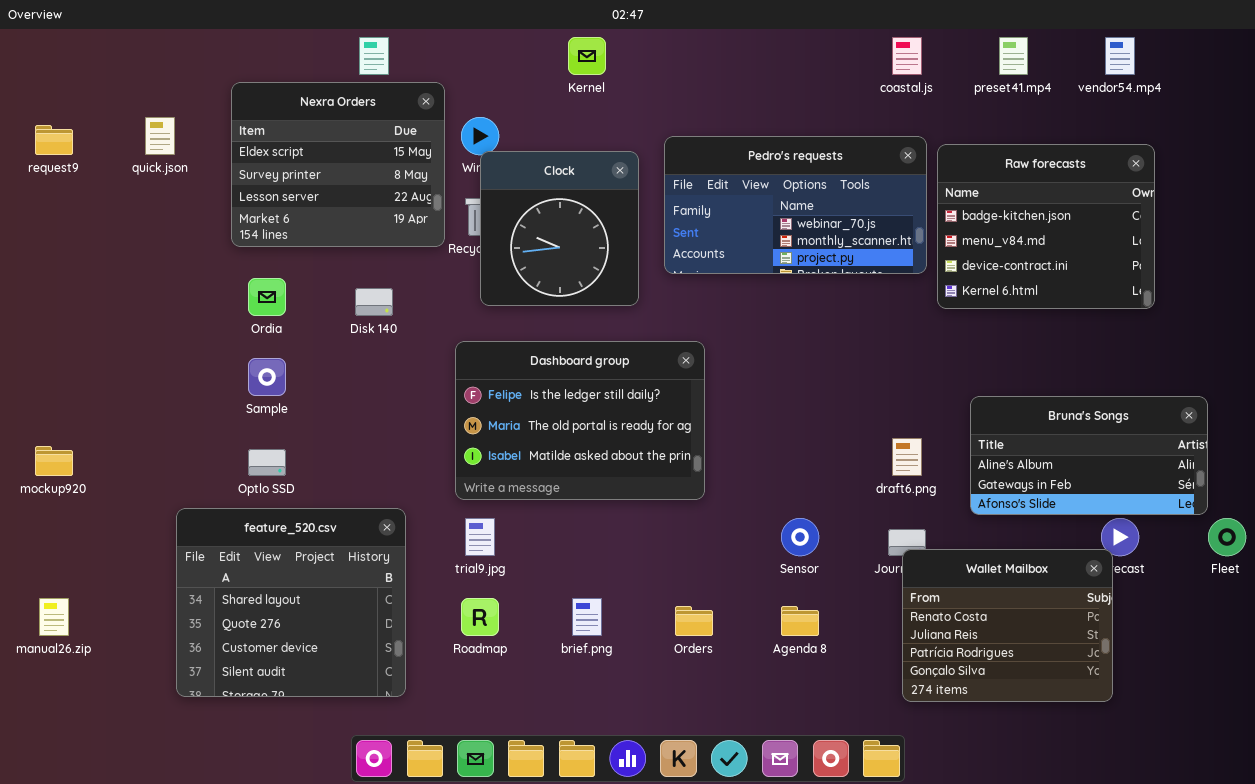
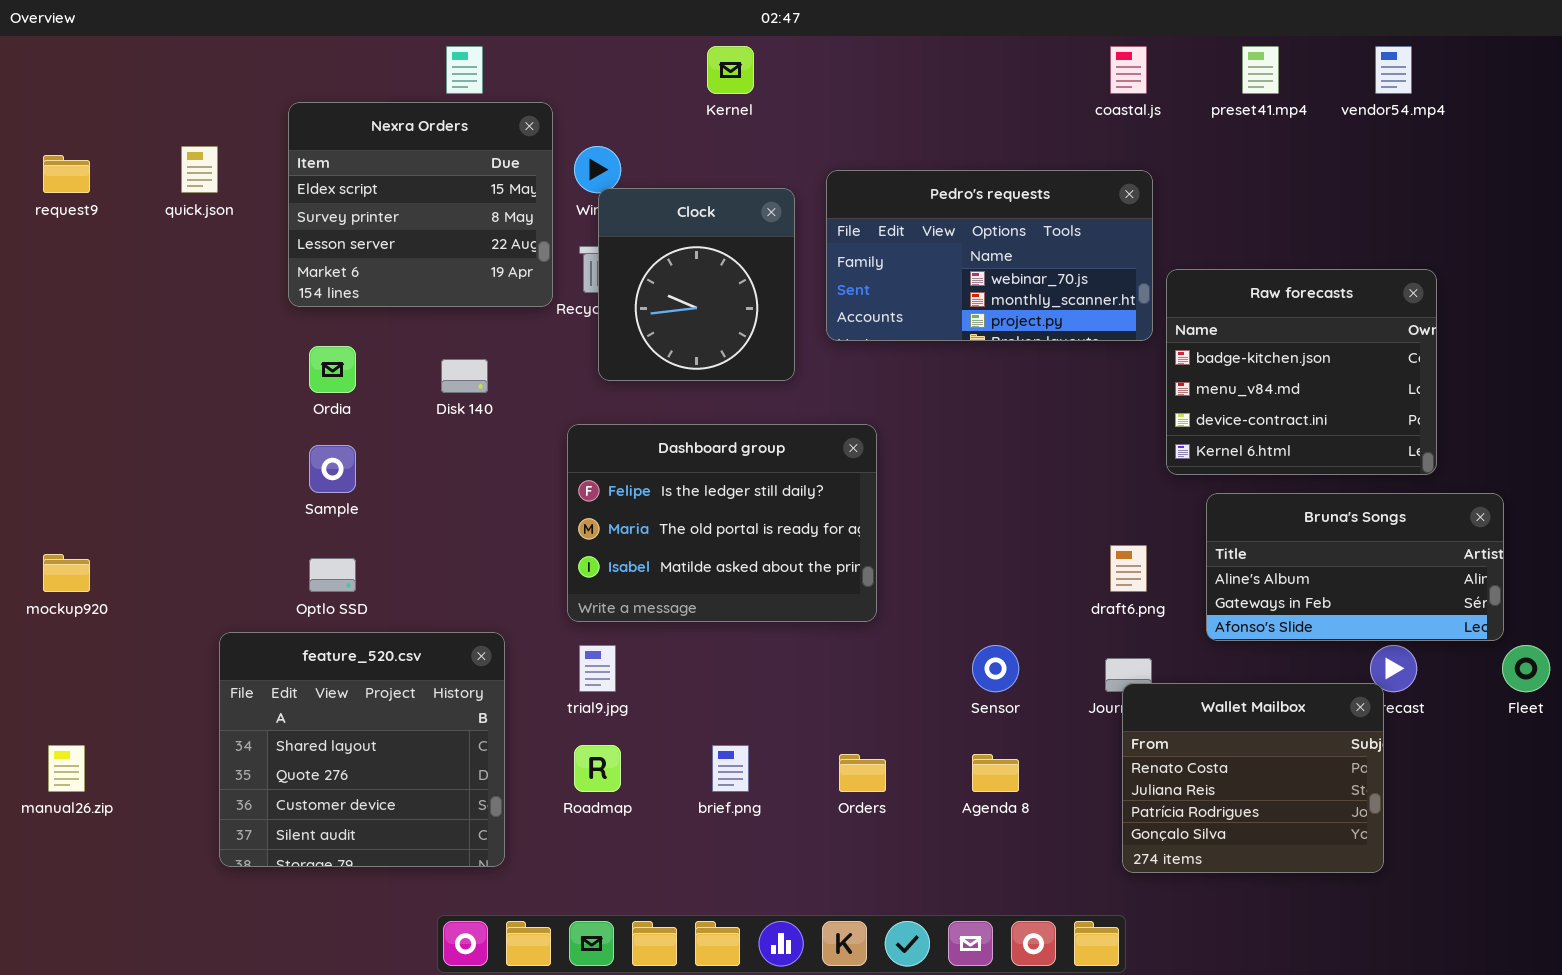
Raw forecasts: [937,144,1155,309] -> [1166,269,1437,475], moved

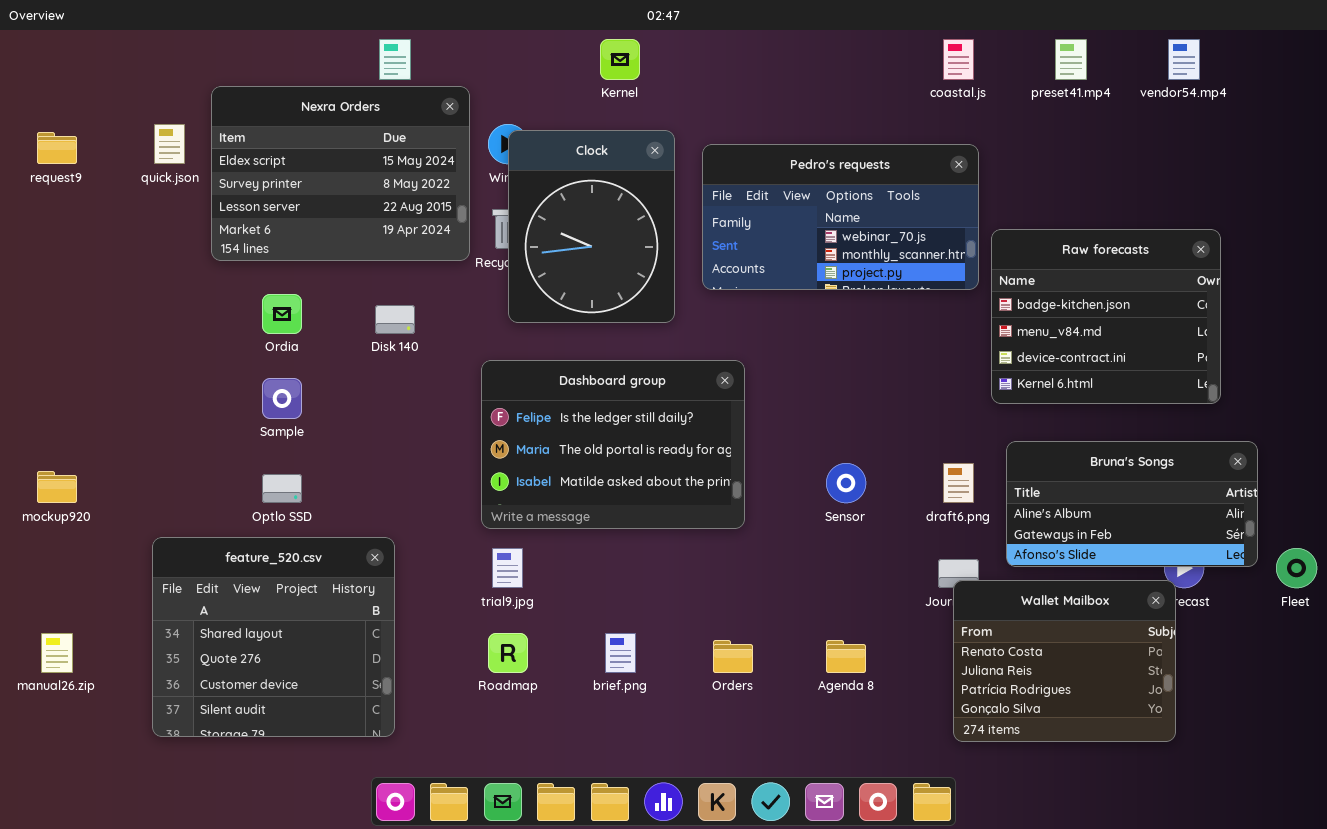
Nexra Orders: [288,102,553,307] -> [211,86,470,261], resized
Clock: [598,188,795,381] -> [508,130,675,323], resized
Bruna's Songs: [1206,493,1504,641] -> [1006,441,1258,567], moved
feature_520.csv: [219,632,505,867] -> [152,537,395,737], moved
Sensor: [972,645,1019,692] -> [826,463,866,503], moved

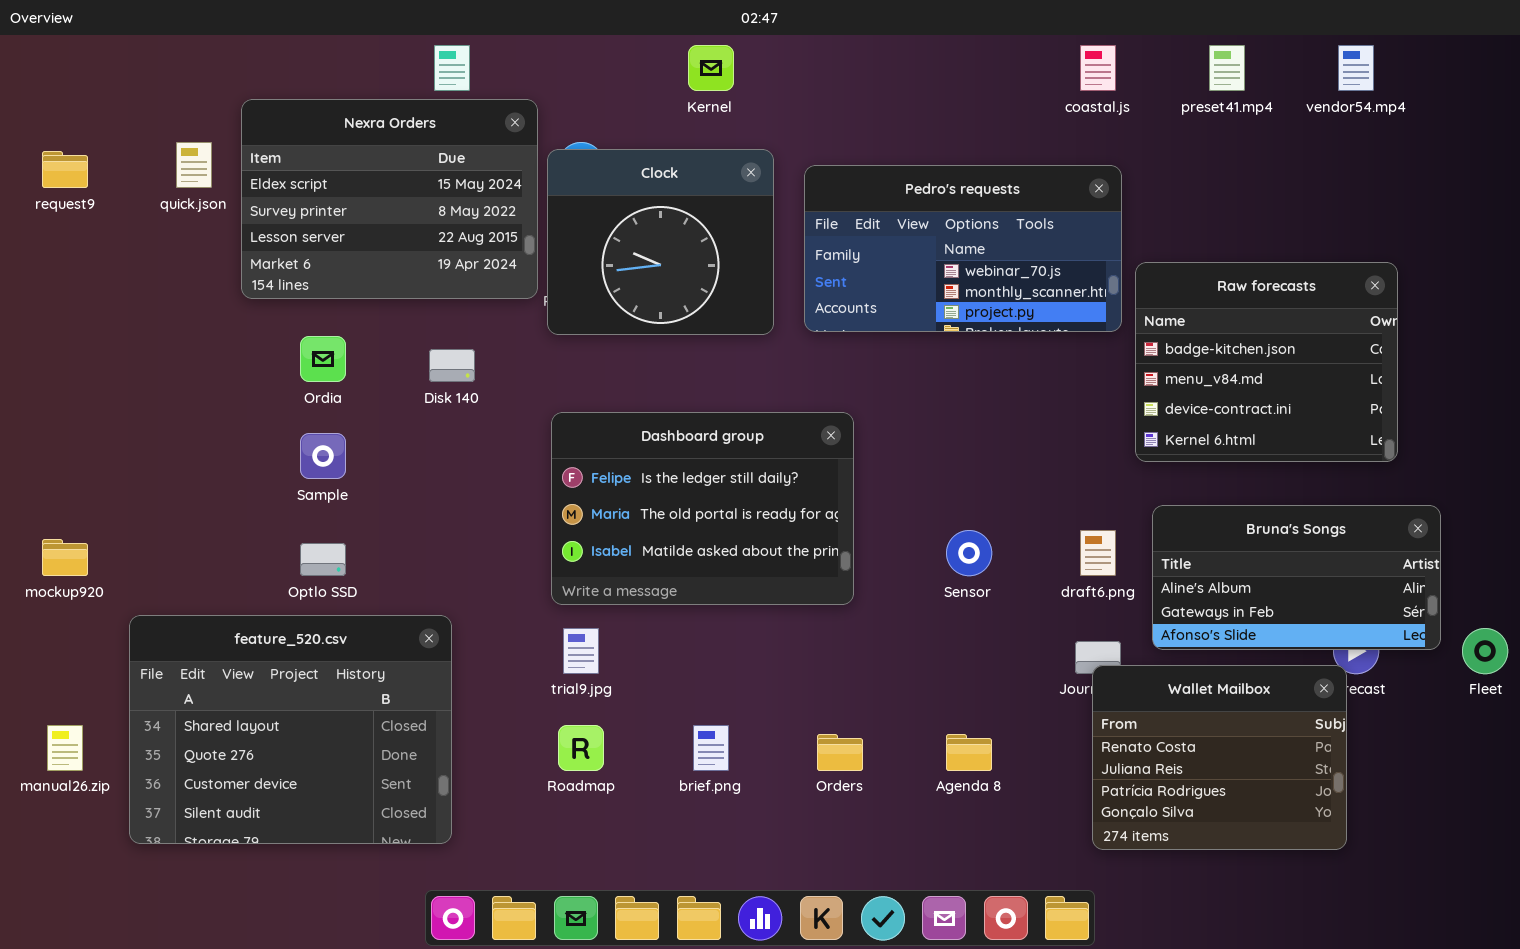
Clock: [508,130,675,323] -> [547,149,774,335], resized
feature_520.csv: [152,537,395,737] -> [129,615,452,844], resized

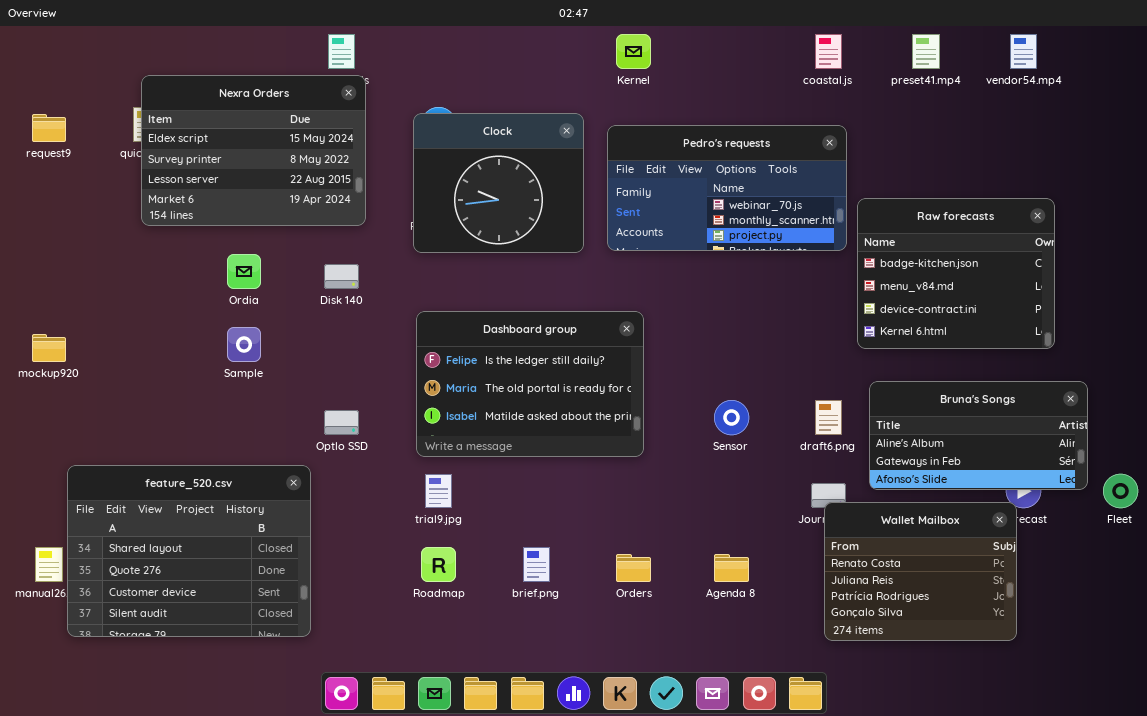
Kernel: [688,45,734,91] -> [616,34,651,69], moved
Nexra Orders: [241,99,538,299] -> [141,75,366,226], moved
mockup920: [42,539,88,576] -> [32,334,66,362], moved
Optlo SSD: [300,543,346,576] -> [324,410,359,435], moved
feature_520.csv: [129,615,452,844] -> [67,465,311,637], moved

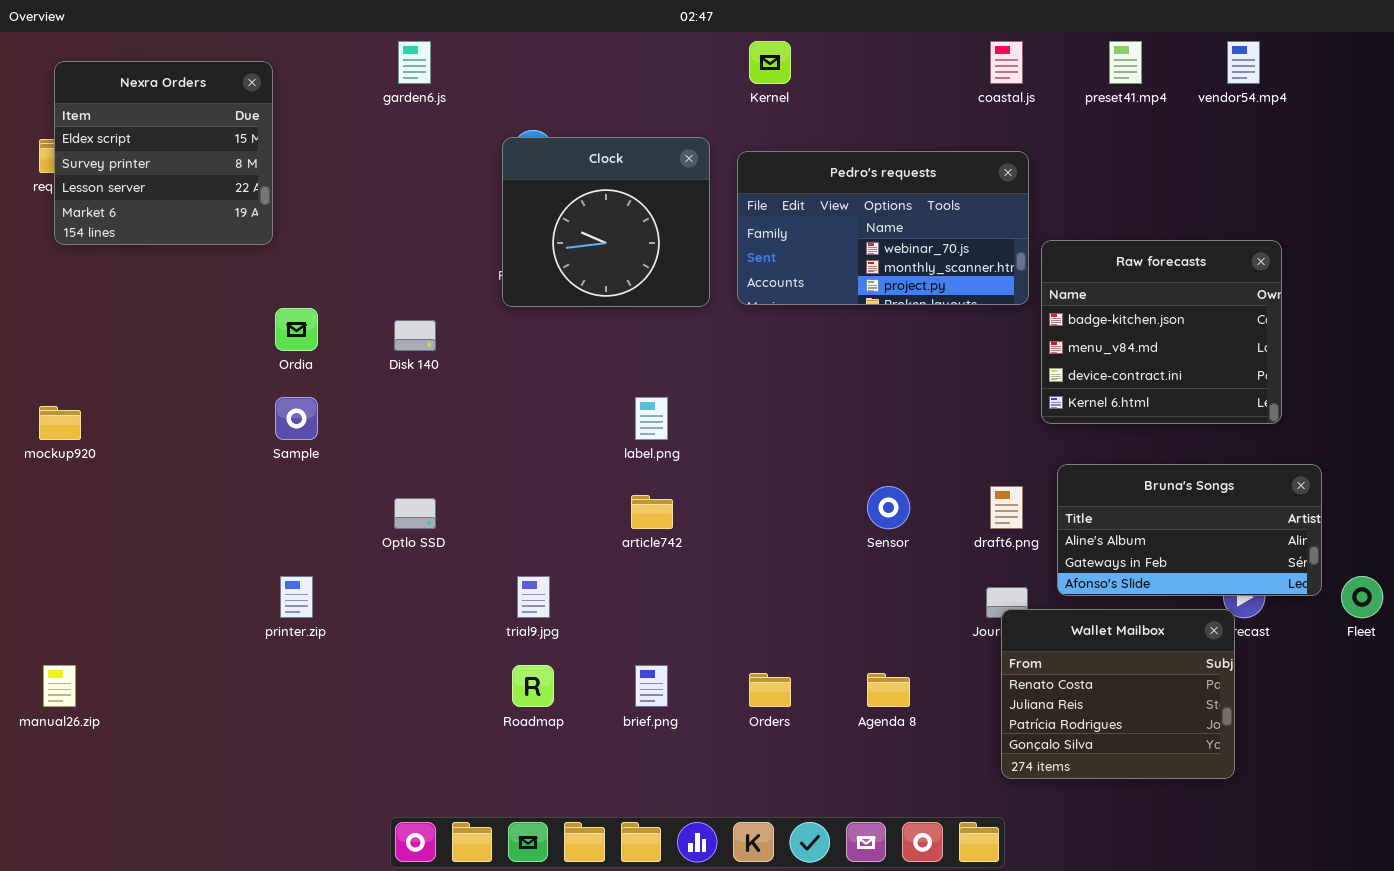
Nexra Orders: [141,75,366,226] -> [54,61,273,245], moved, resized
Dashboard group: [416,311,644,457] -> none, closed
feature_520.csv: [67,465,311,637] -> none, closed

